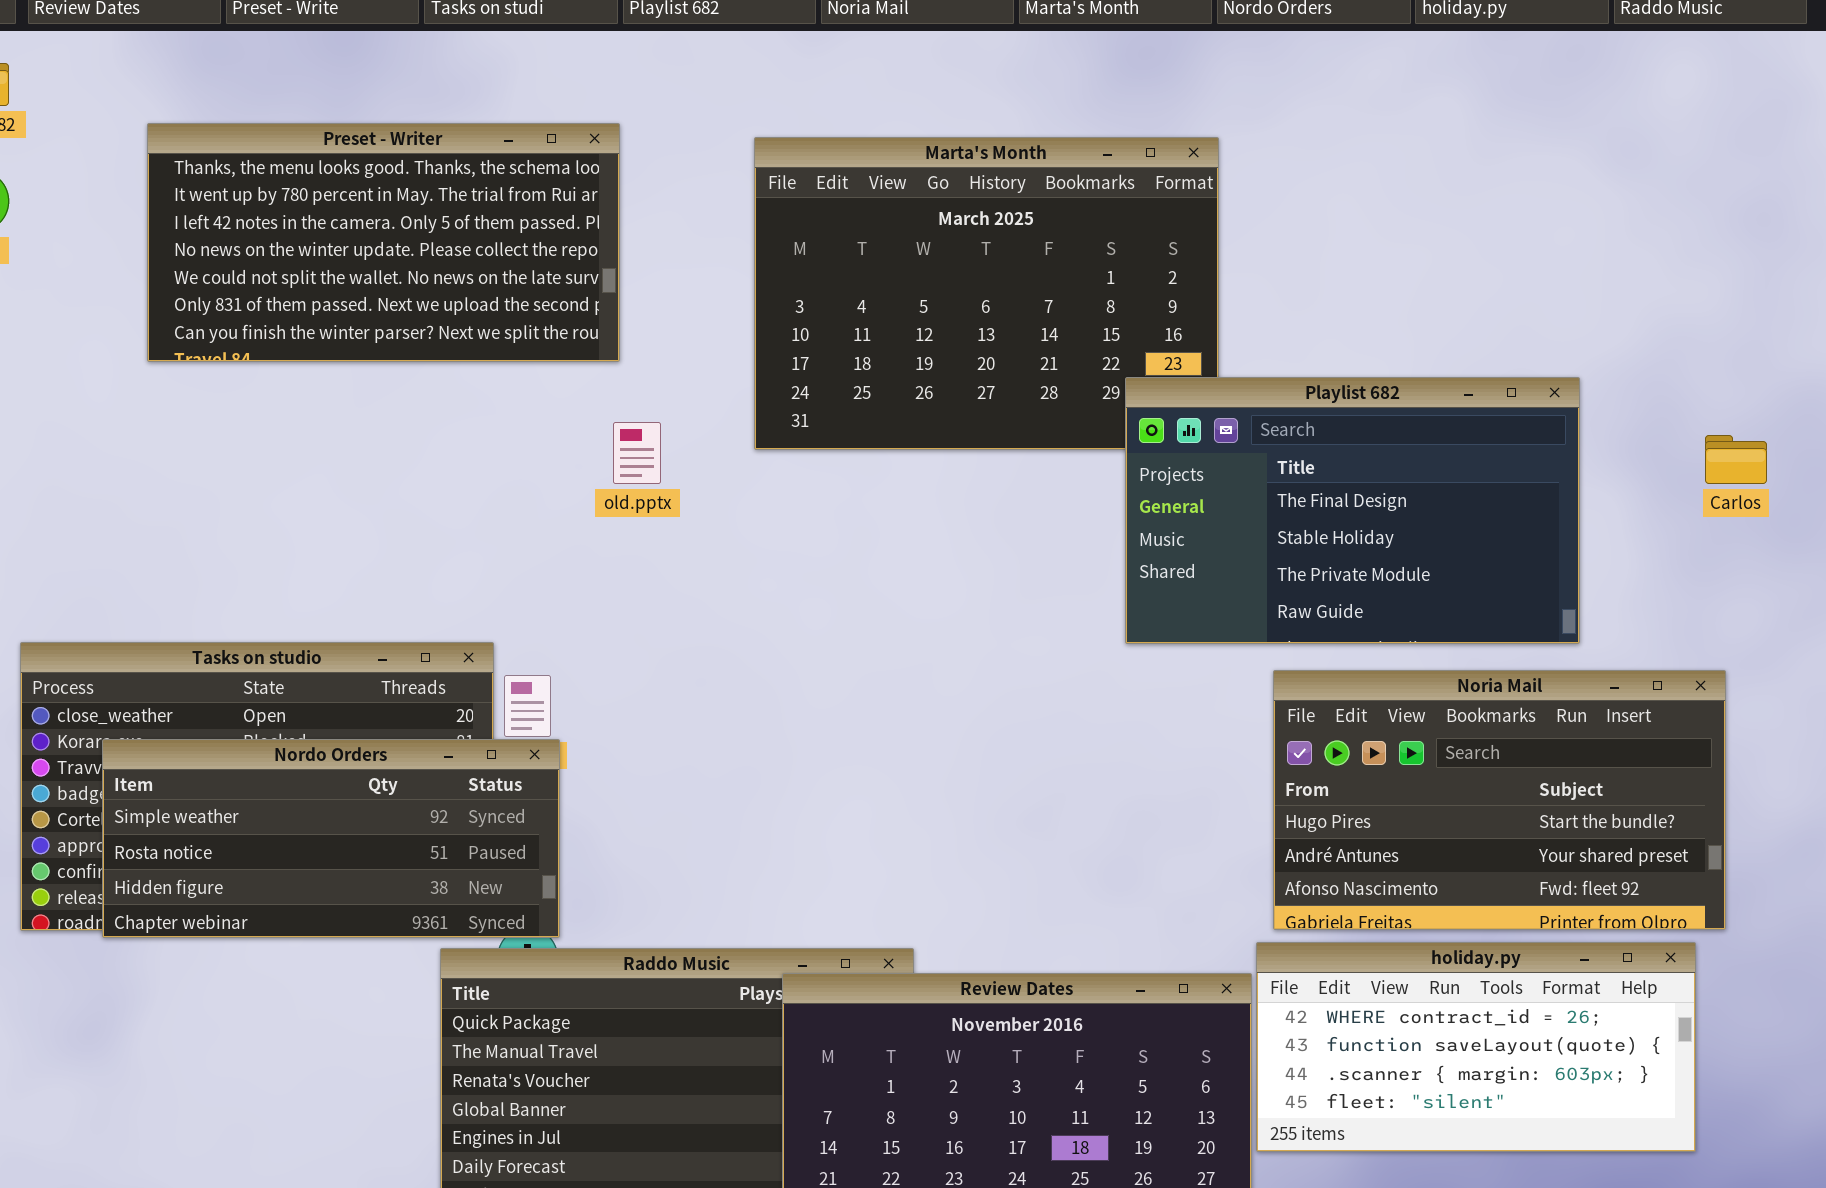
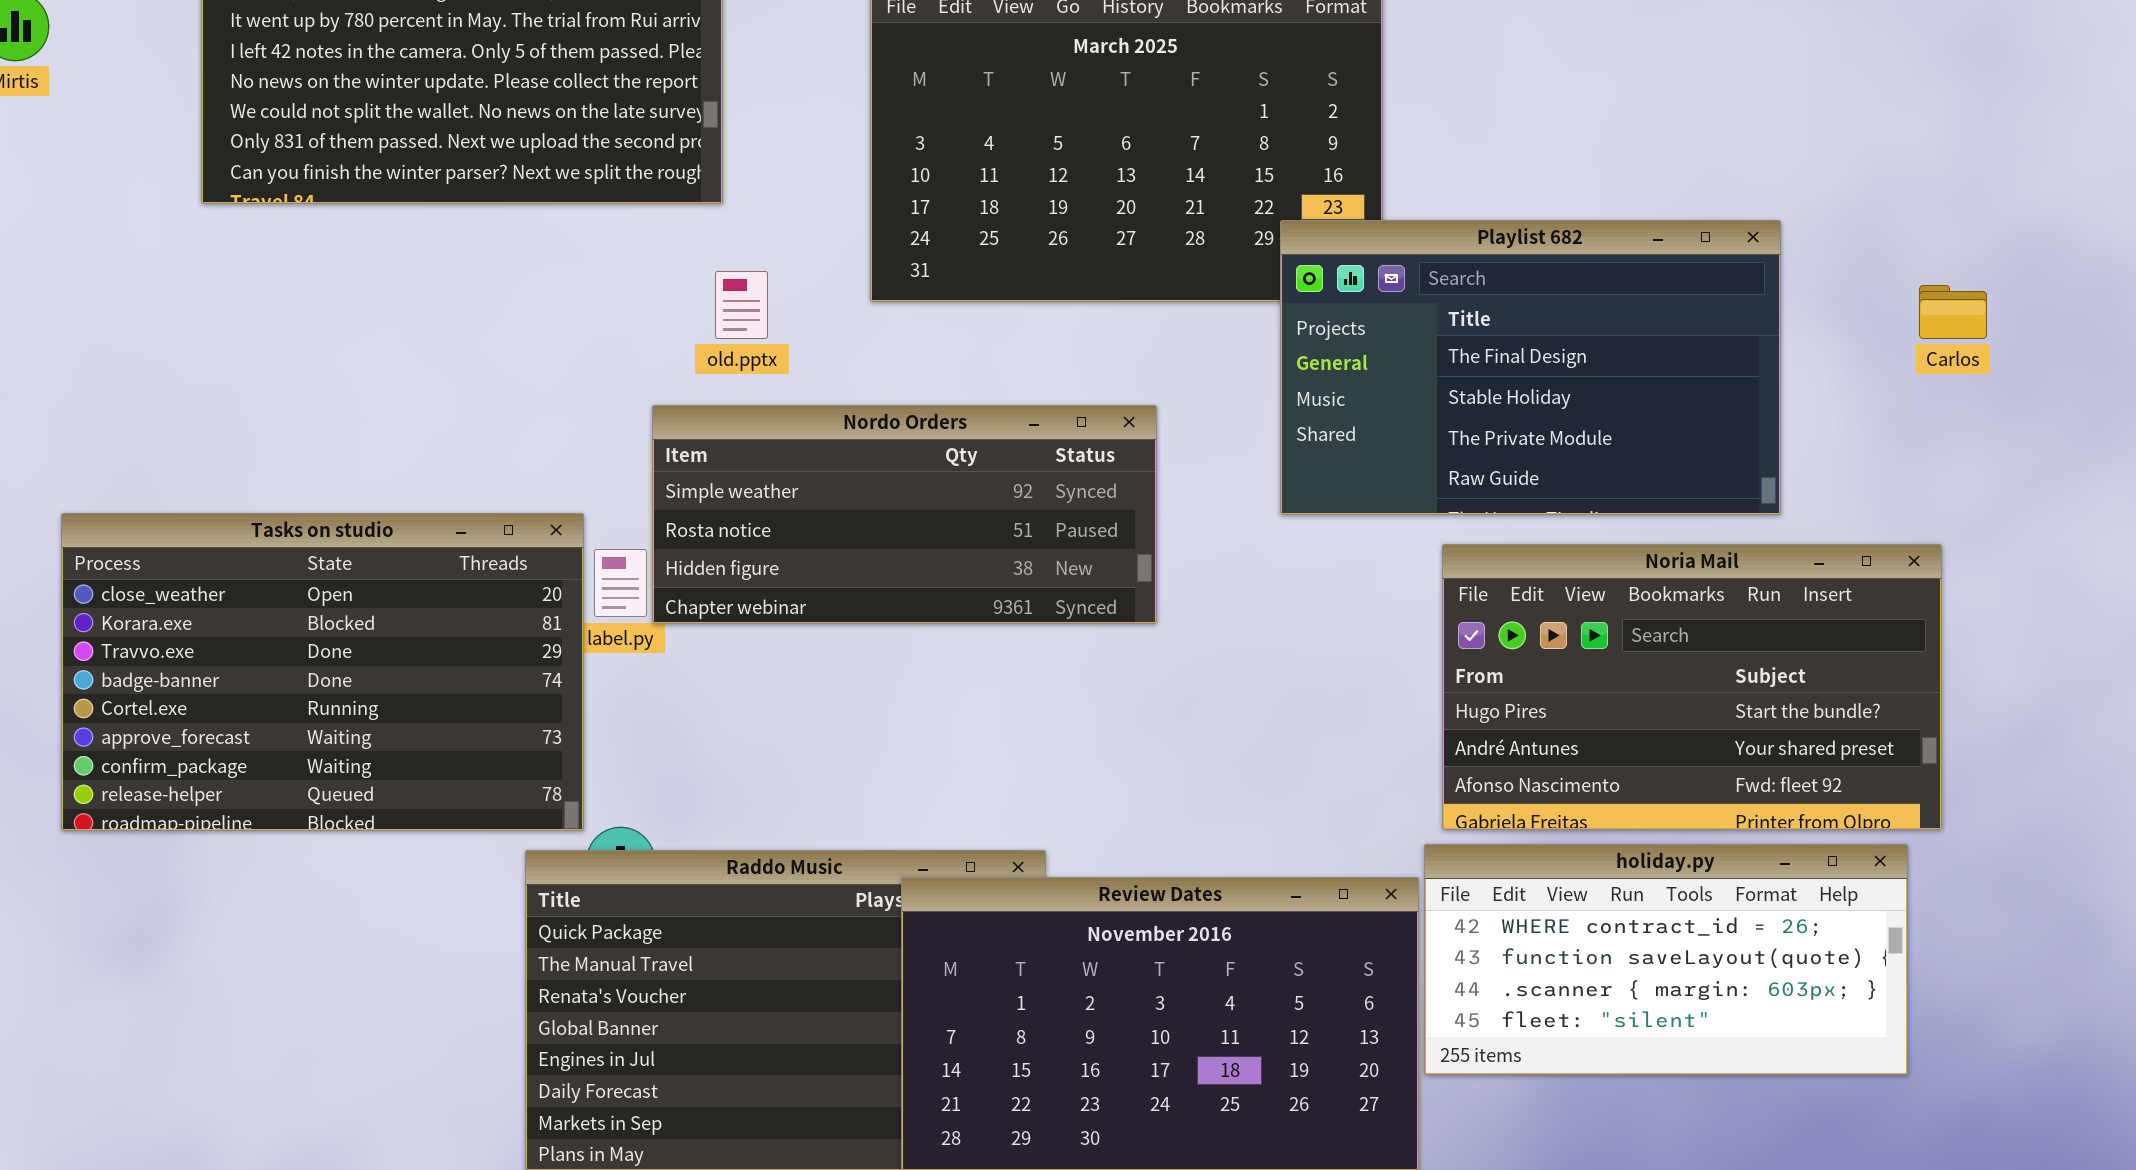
Nordo Orders: [102,739,560,938] -> [652,405,1157,624], moved

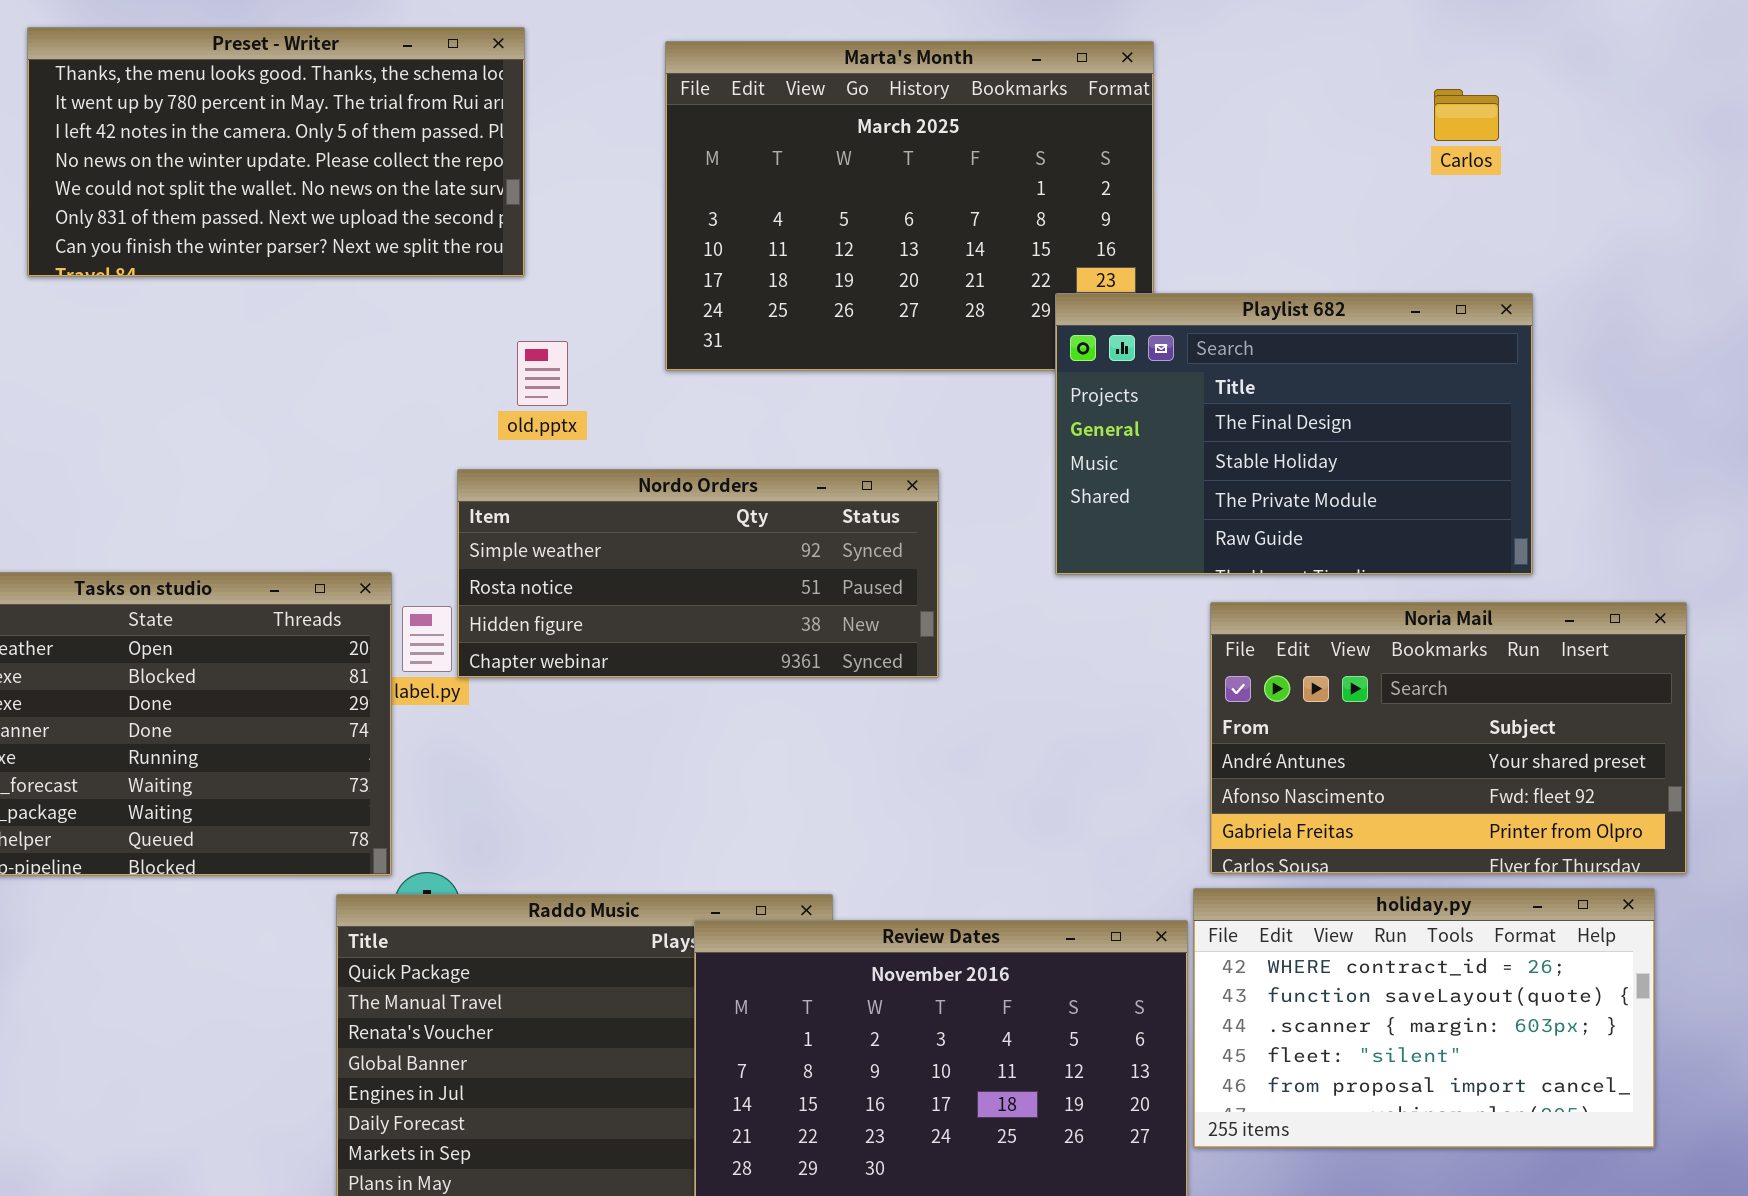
Carlos: [1919,285,1987,339] -> [1434,89,1499,141], moved
Noria Mail: [1442,544,1942,830] -> [1210,602,1687,874], scrolled down 1 row
holiday.py: [1424,844,1908,1075] -> [1193,888,1655,1148], resized

